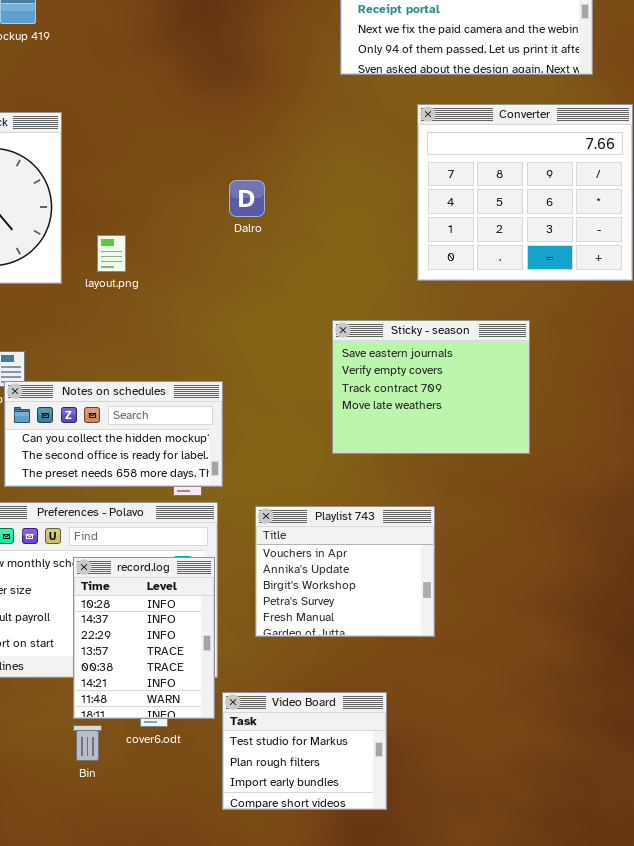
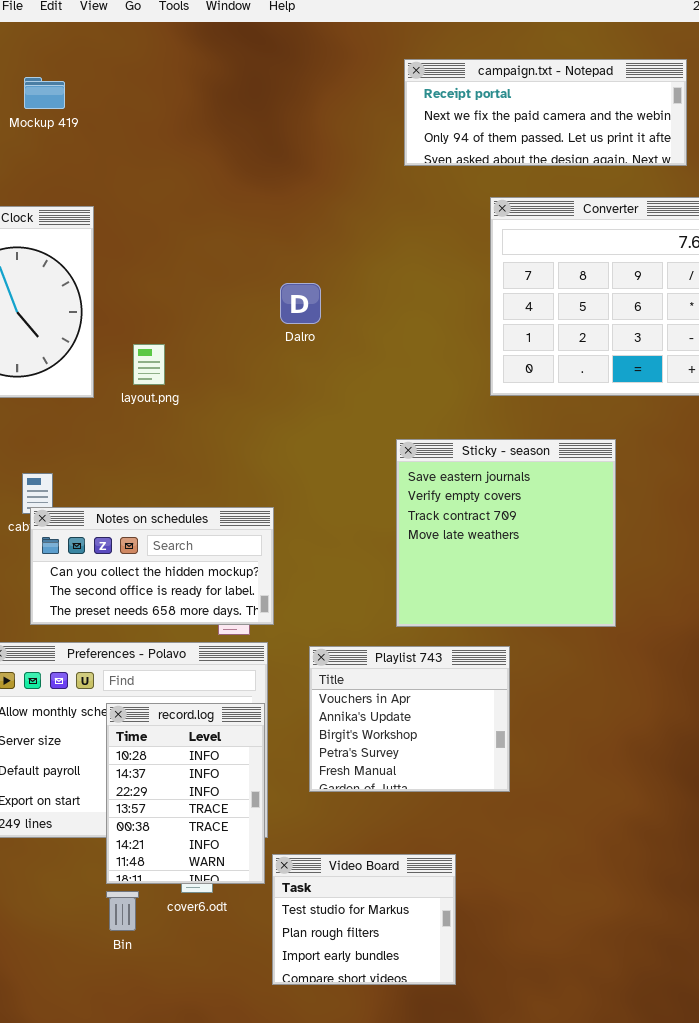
Sticky - season: [332,320,530,454] -> [396,439,616,627], resized

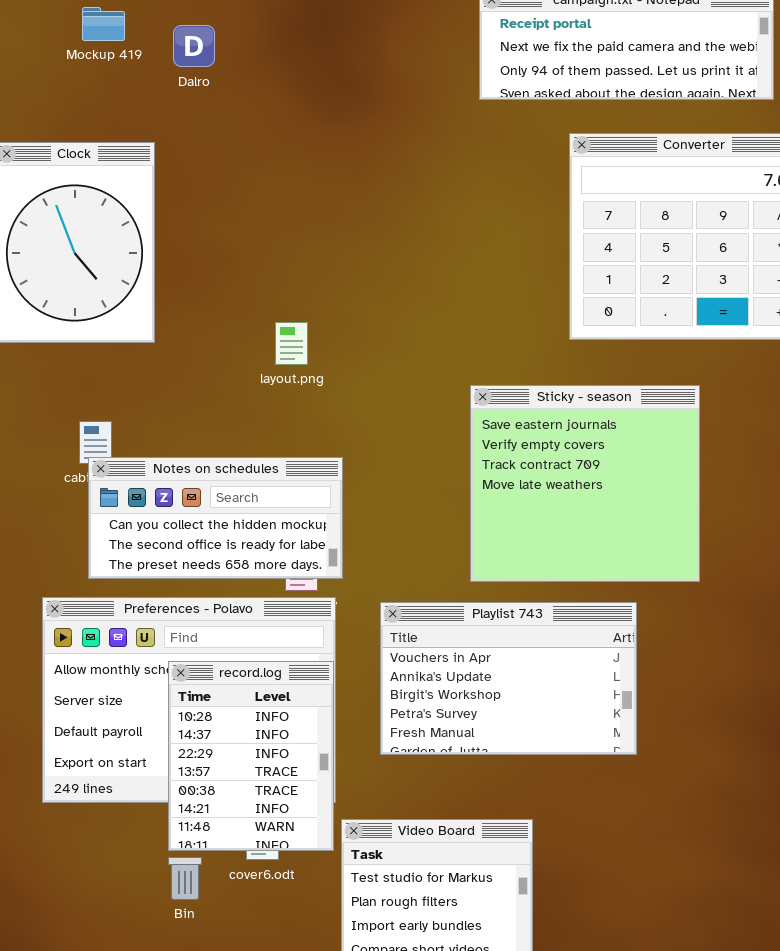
Dalro: [280,283,321,324] -> [173,25,215,67], moved
layout.png: [133,344,165,385] -> [275,322,308,365], moved
Playlist 743: [309,646,510,792] -> [380,602,637,755], resized

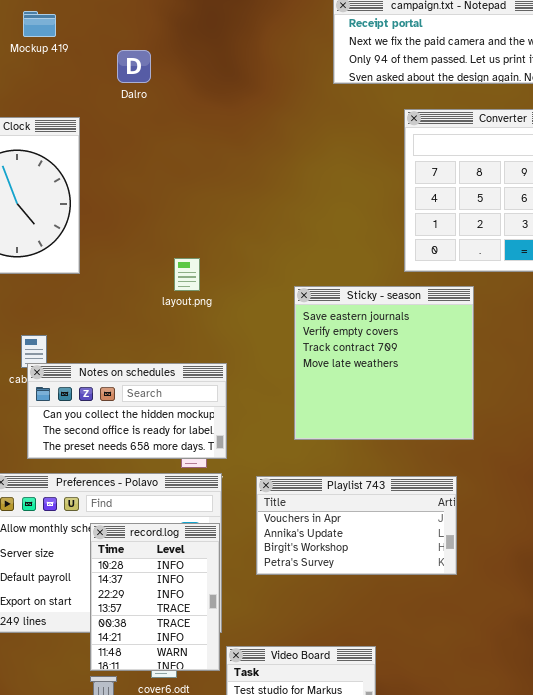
Dalro: [173,25,215,67] -> [117,50,151,83], moved
Sticky - season: [470,385,700,582] -> [294,286,474,440], moved
Playlist 743: [380,602,637,755] -> [256,476,457,575], resized

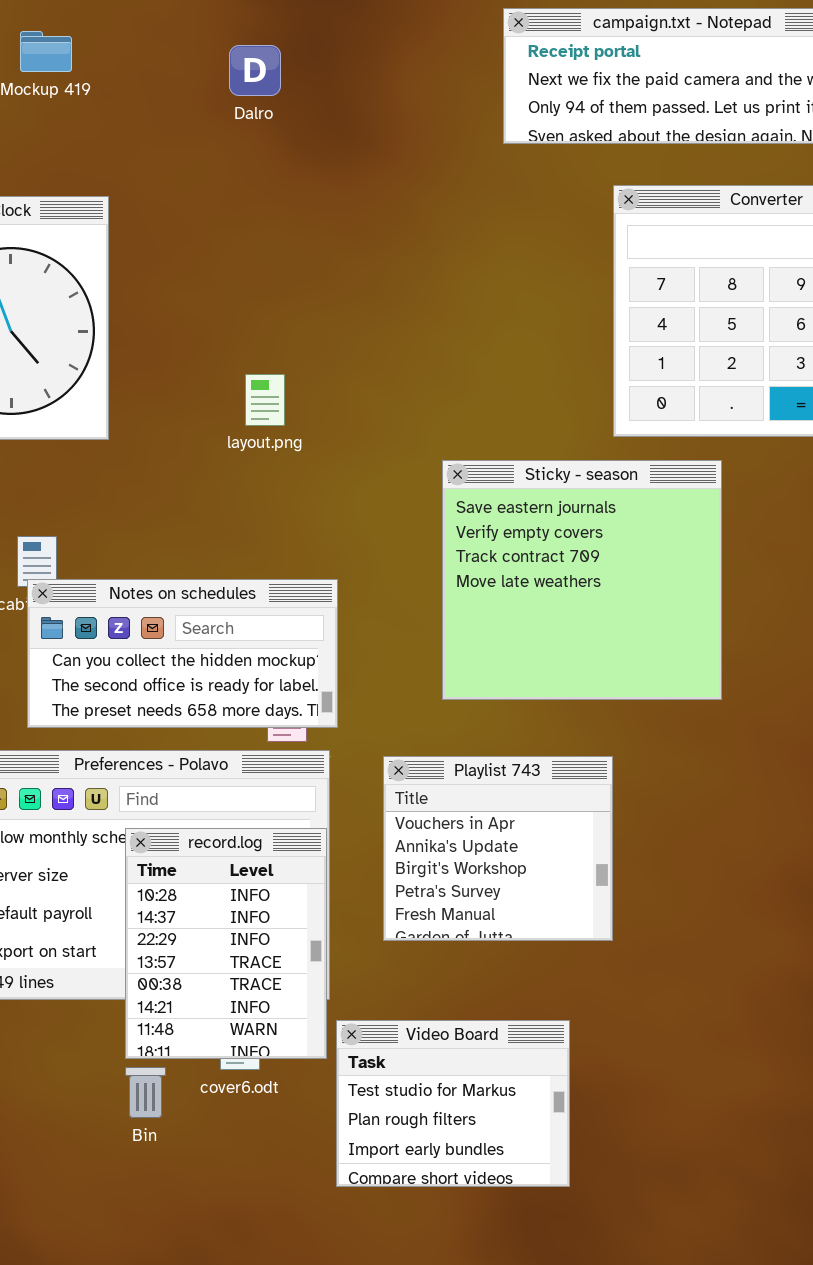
Dalro: [117,50,151,83] -> [229,45,281,96], moved
layout.png: [174,258,200,291] -> [245,374,285,426], moved
Playlist 743: [256,476,457,575] -> [383,756,613,941], resized

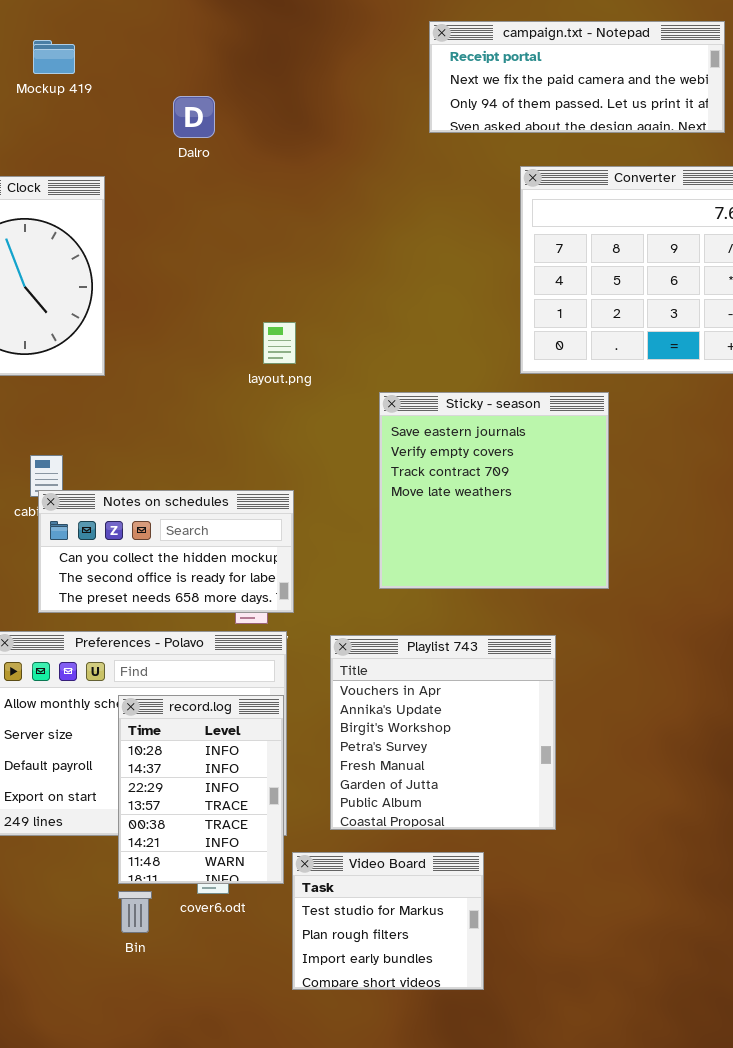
Dalro: [229,45,281,96] -> [173,96,215,138], moved
layout.png: [245,374,285,426] -> [263,322,296,364], moved
Playlist 743: [383,756,613,941] -> [330,635,556,830], resized

